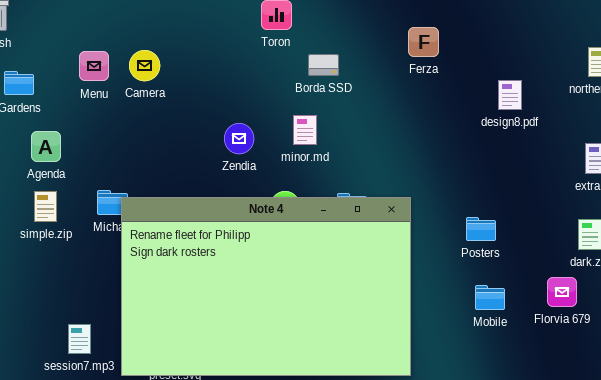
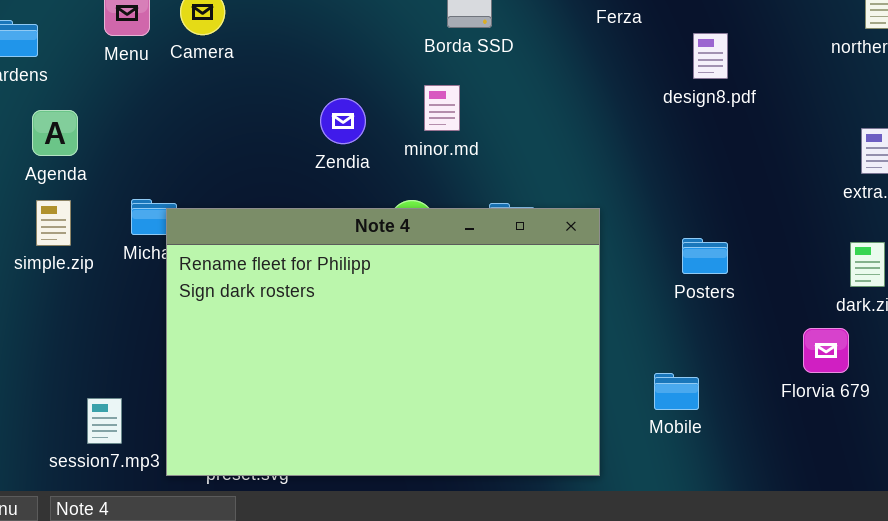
design8.pdf: [498,80,522,110] -> [693,33,728,79], moved
Mobile: [475,285,505,310] -> [654,373,699,410], moved

